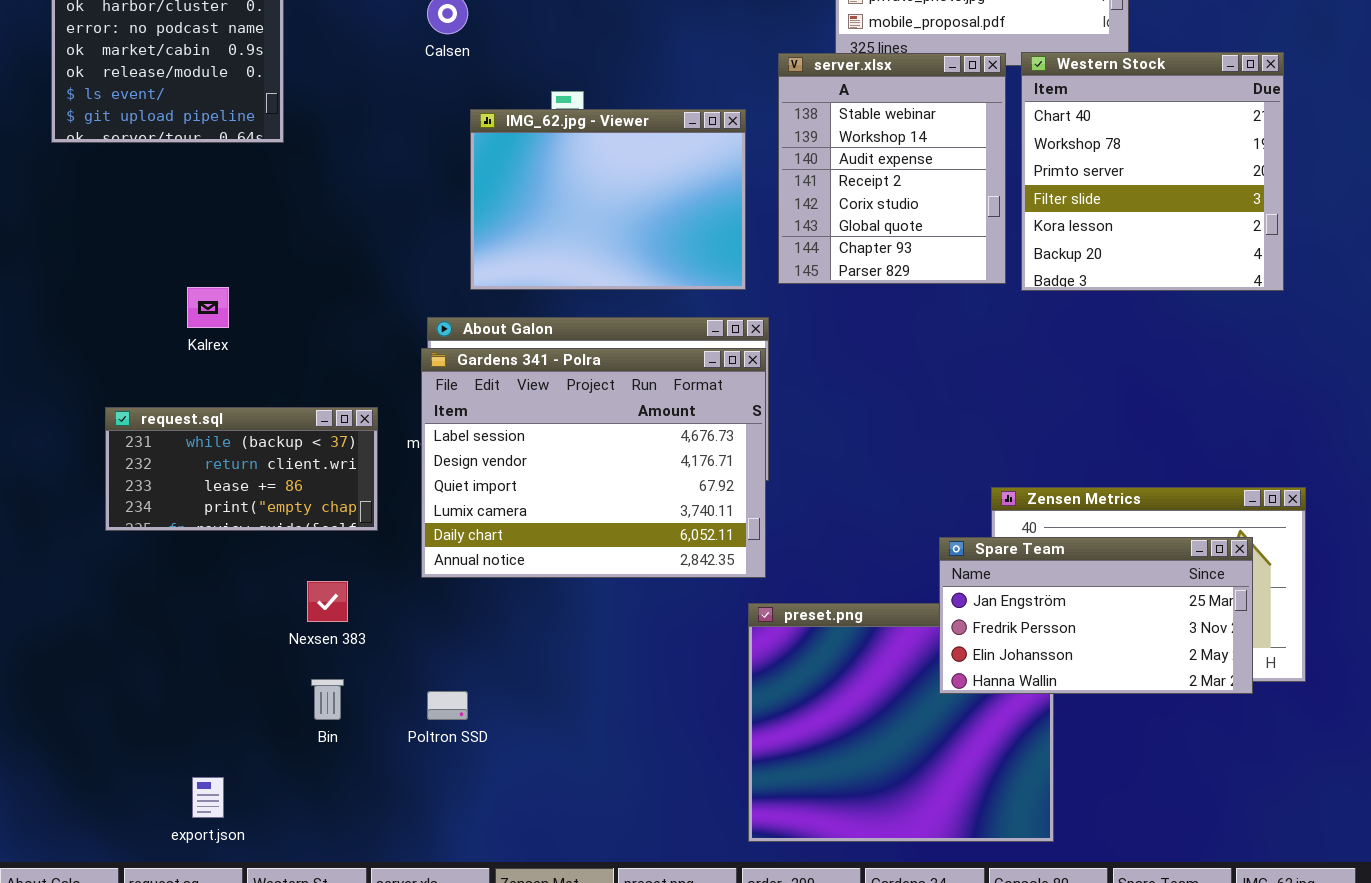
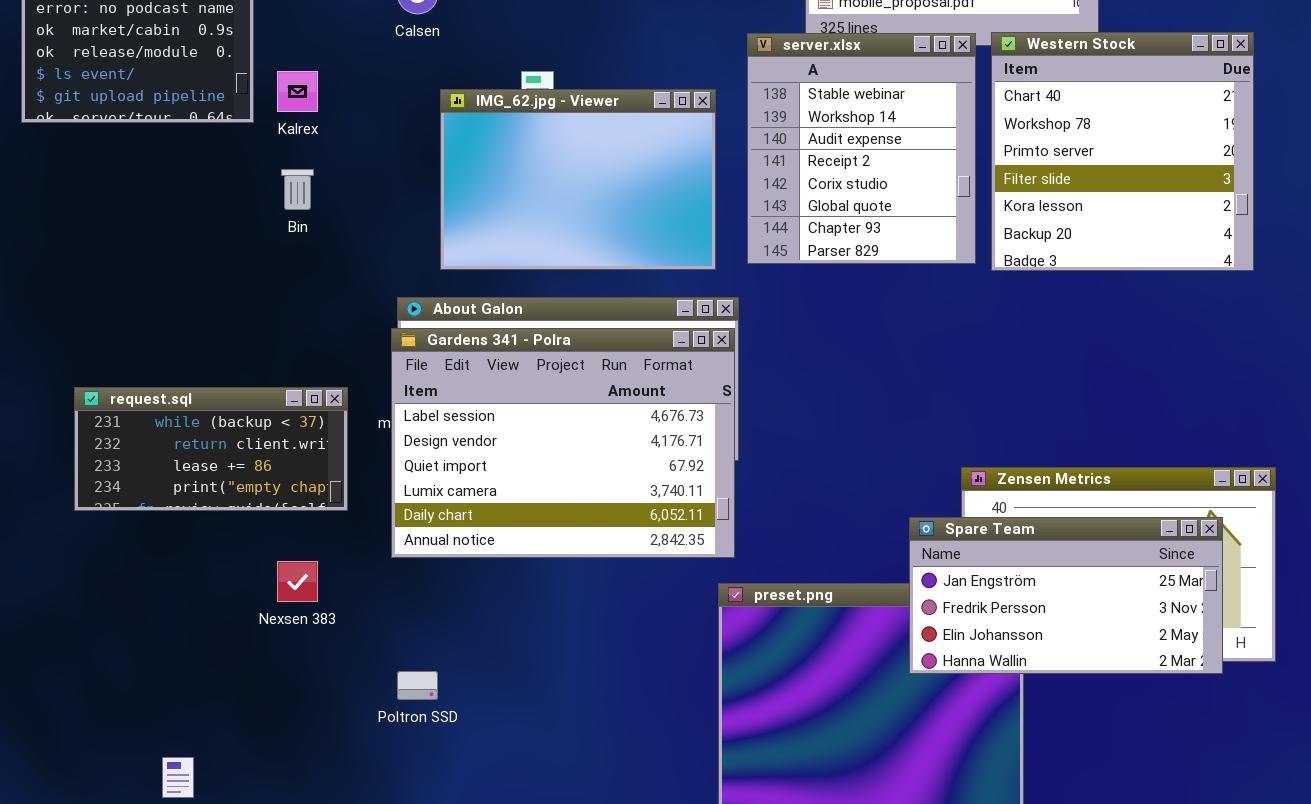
Kalrex: [187,287,229,328] -> [277,71,318,112], moved
Bin: [311,679,344,720] -> [281,169,314,210], moved

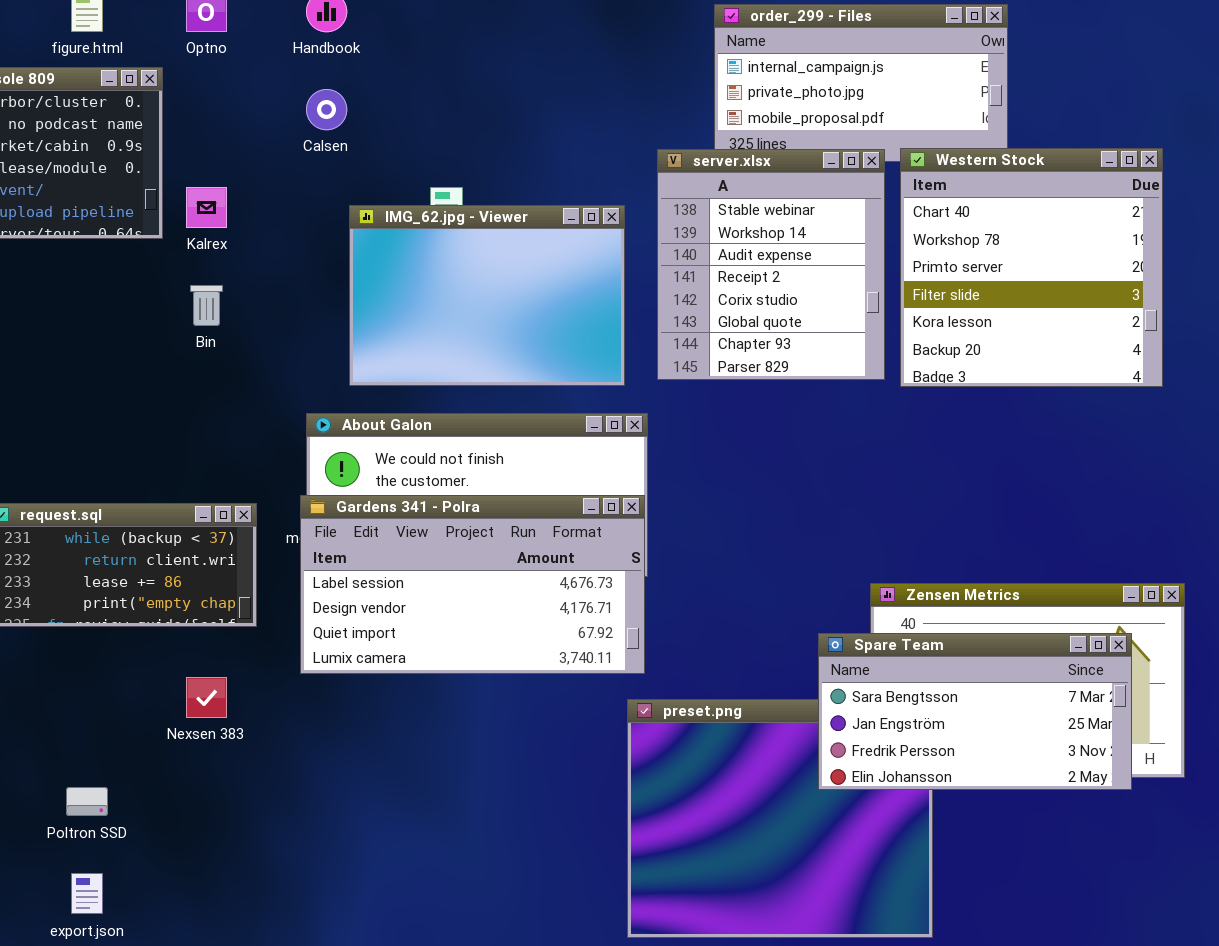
Gardens 341 - Polra: [391,328,735,558] -> [300,495,645,674], resized
Spare Team: [909,517,1223,674] -> [818,633,1132,790], scrolled up 1 row
Poltron SSD: [397,671,438,700] -> [66,787,108,816], moved

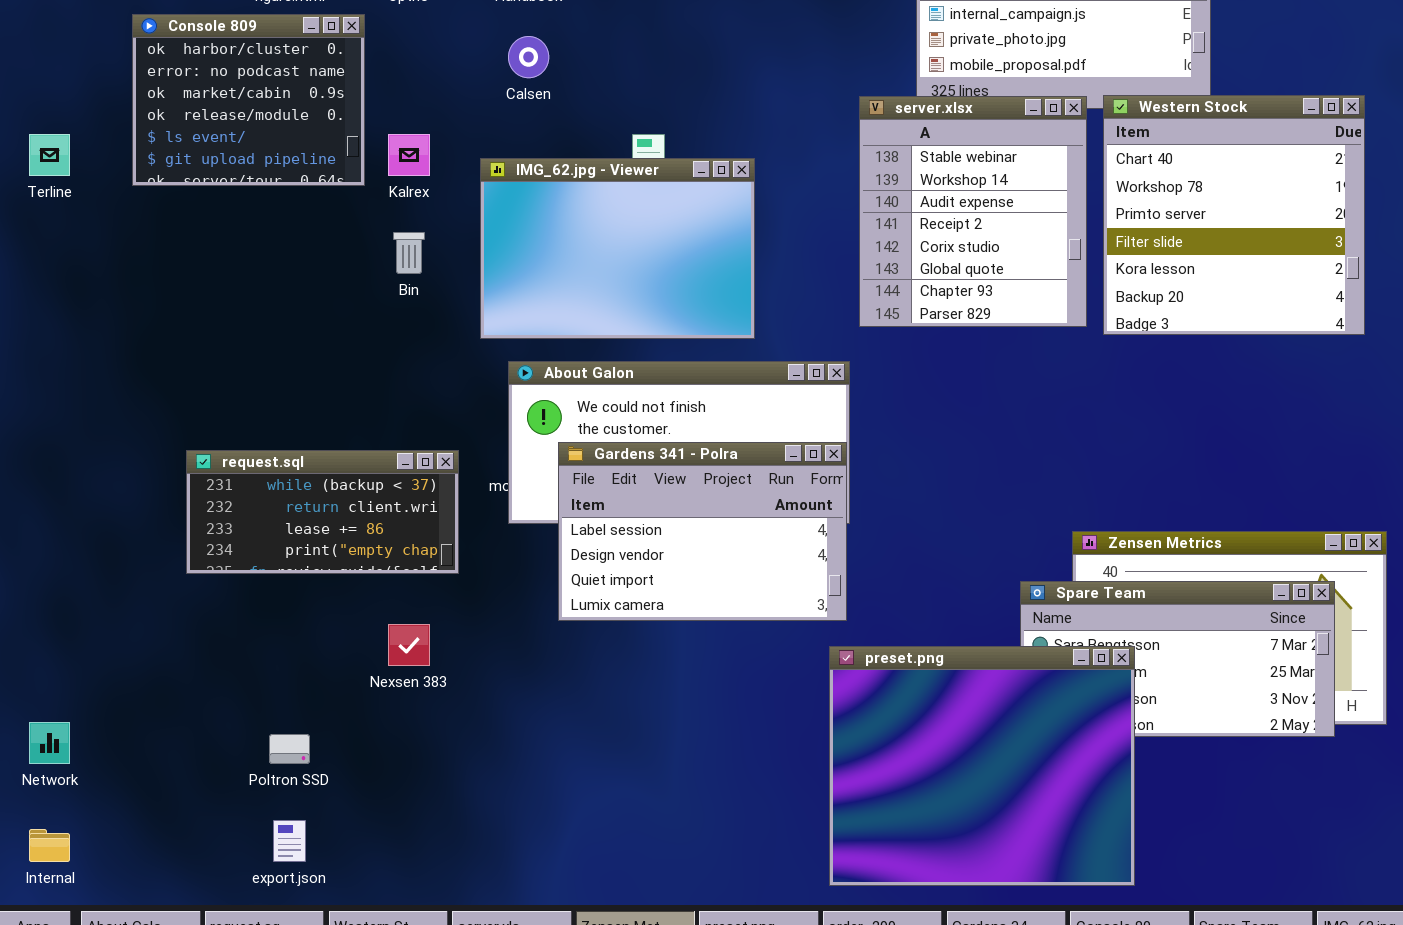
IMG_62.jpg - Viewer: [349,205,625,386] -> [480,158,755,339], moved
Gardens 341 - Polra: [300,495,645,674] -> [558,442,847,621], resized
preset.png: [627,699,933,938] -> [829,646,1135,886], raised

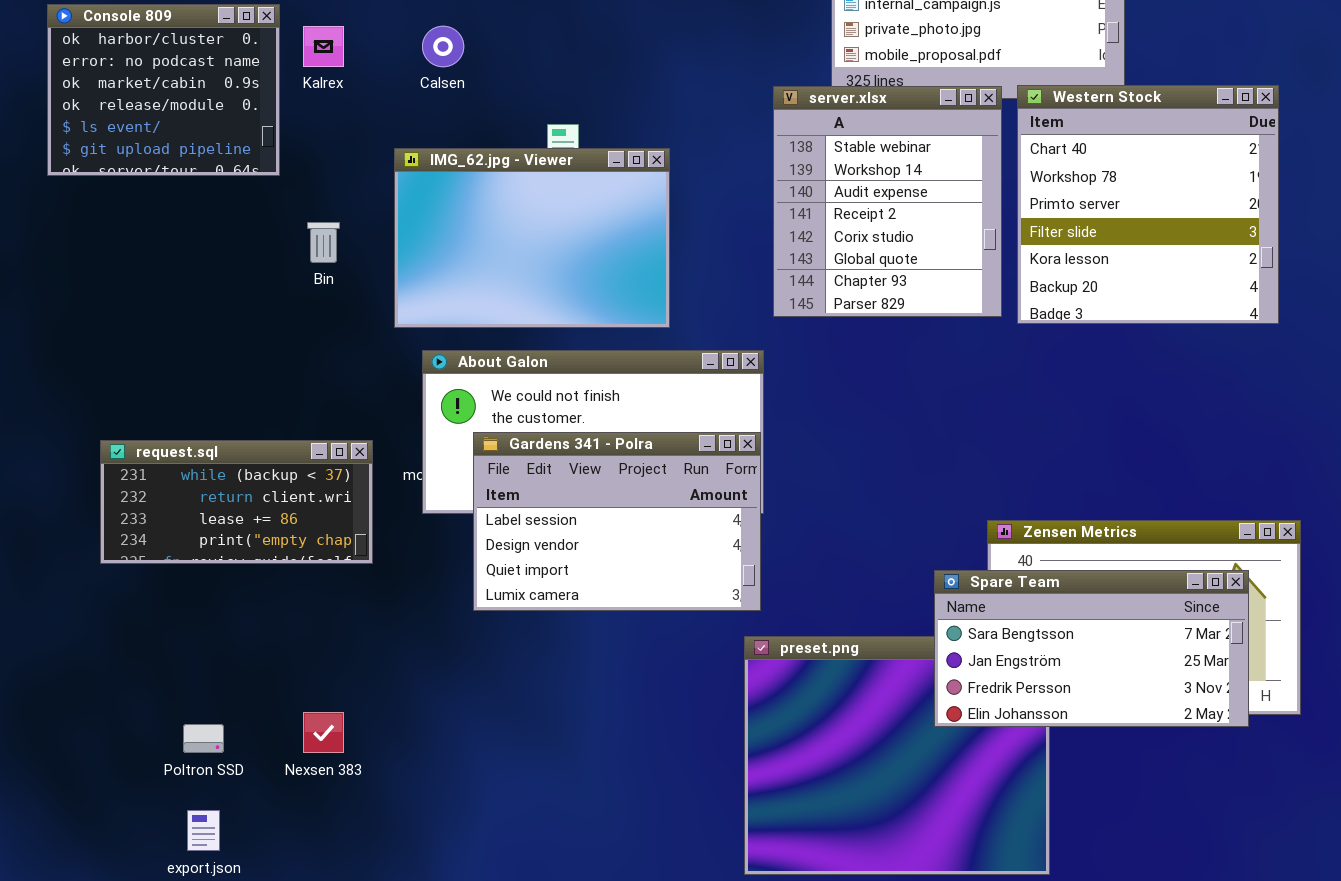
Kalrex: [388,134,430,176] -> [303,26,344,67], moved
Spare Team: [1020,581,1335,737] -> [934,570,1249,727], raised
Nexsen 383: [388,624,430,666] -> [303,712,344,753], moved

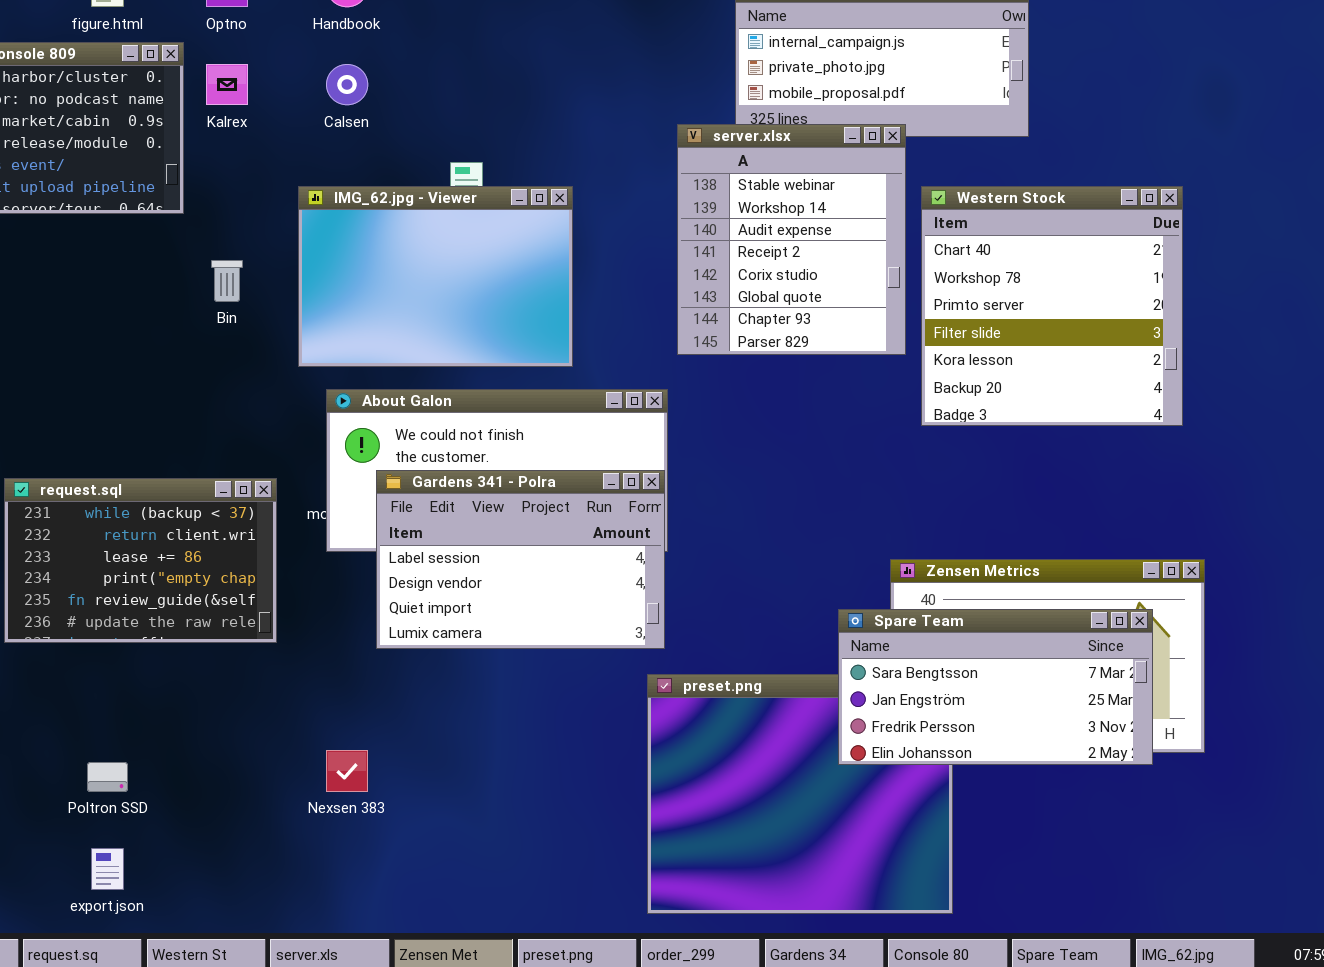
Western Stock: [1017,85,1279,324] -> [921,186,1183,426], moved
request.sql: [100,440,373,564] -> [4,478,277,643], resized
Nexsen 383: [303,712,344,753] -> [326,750,368,792], moved

